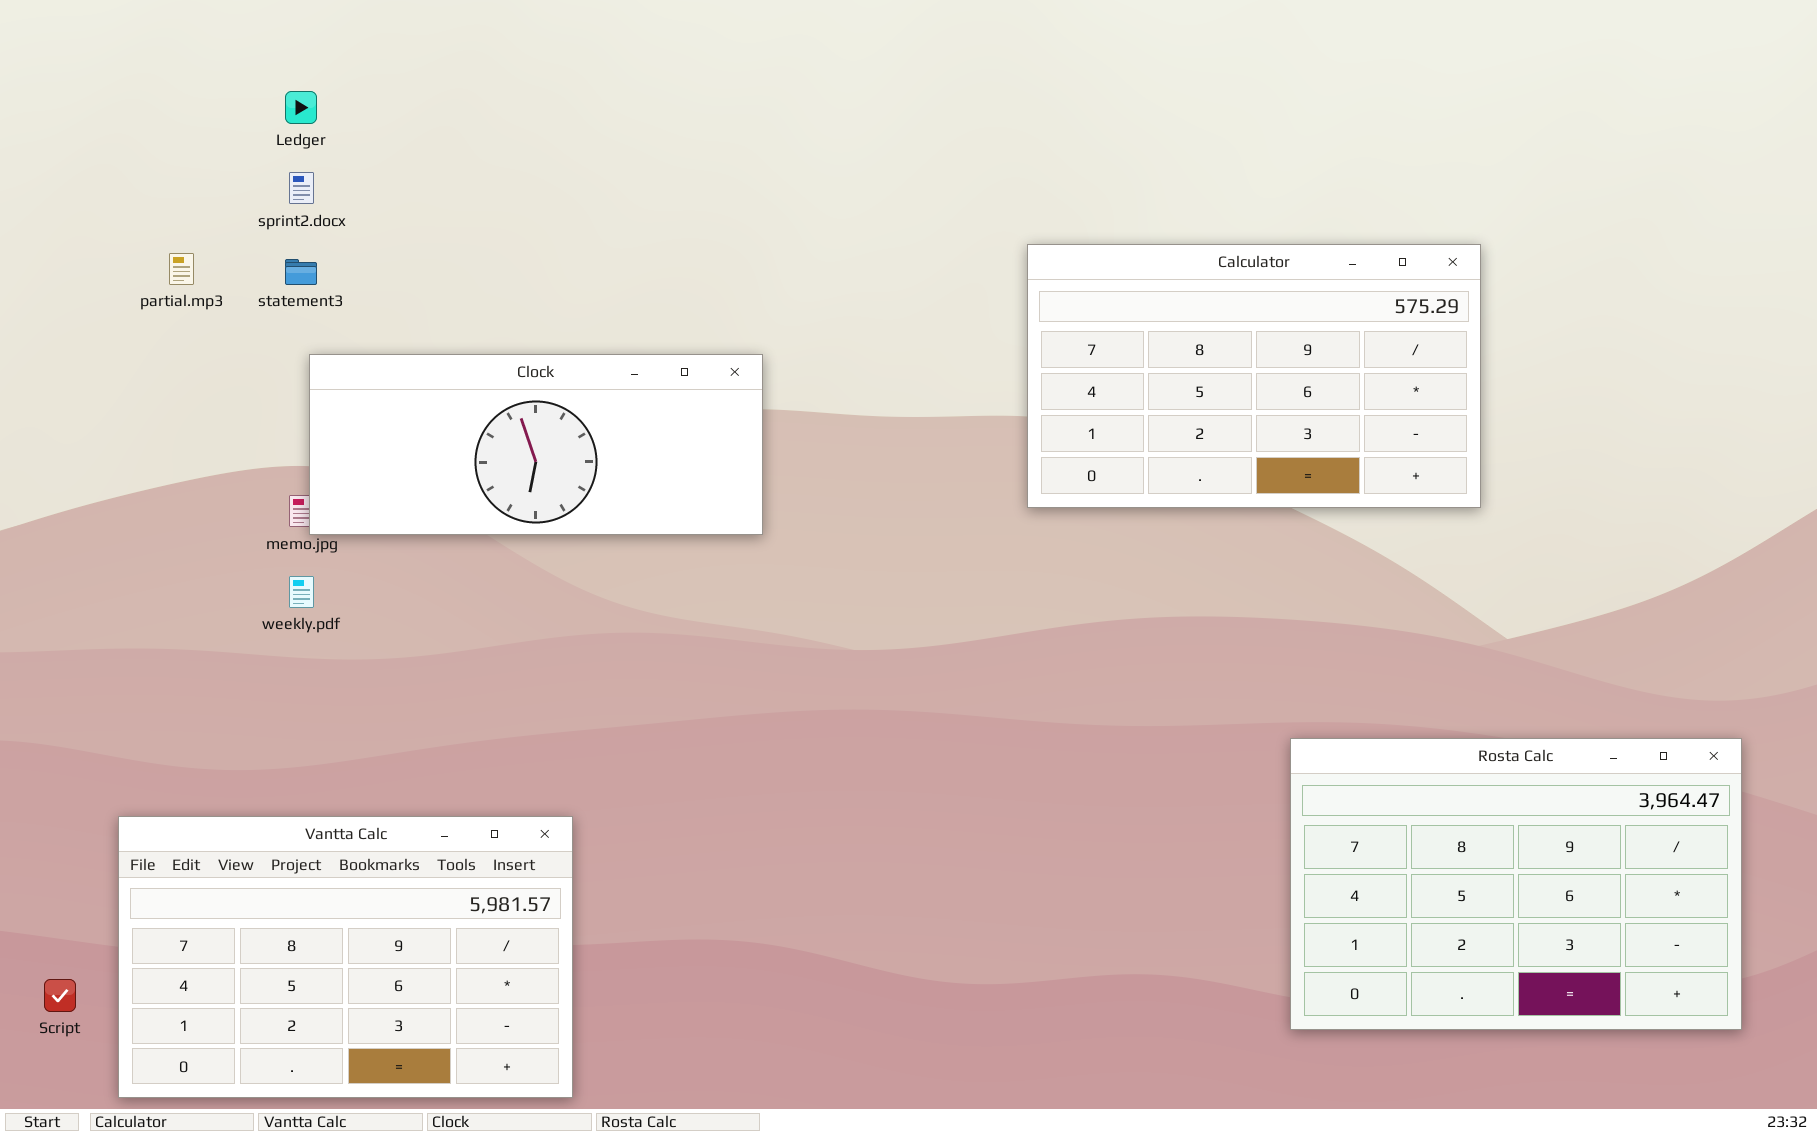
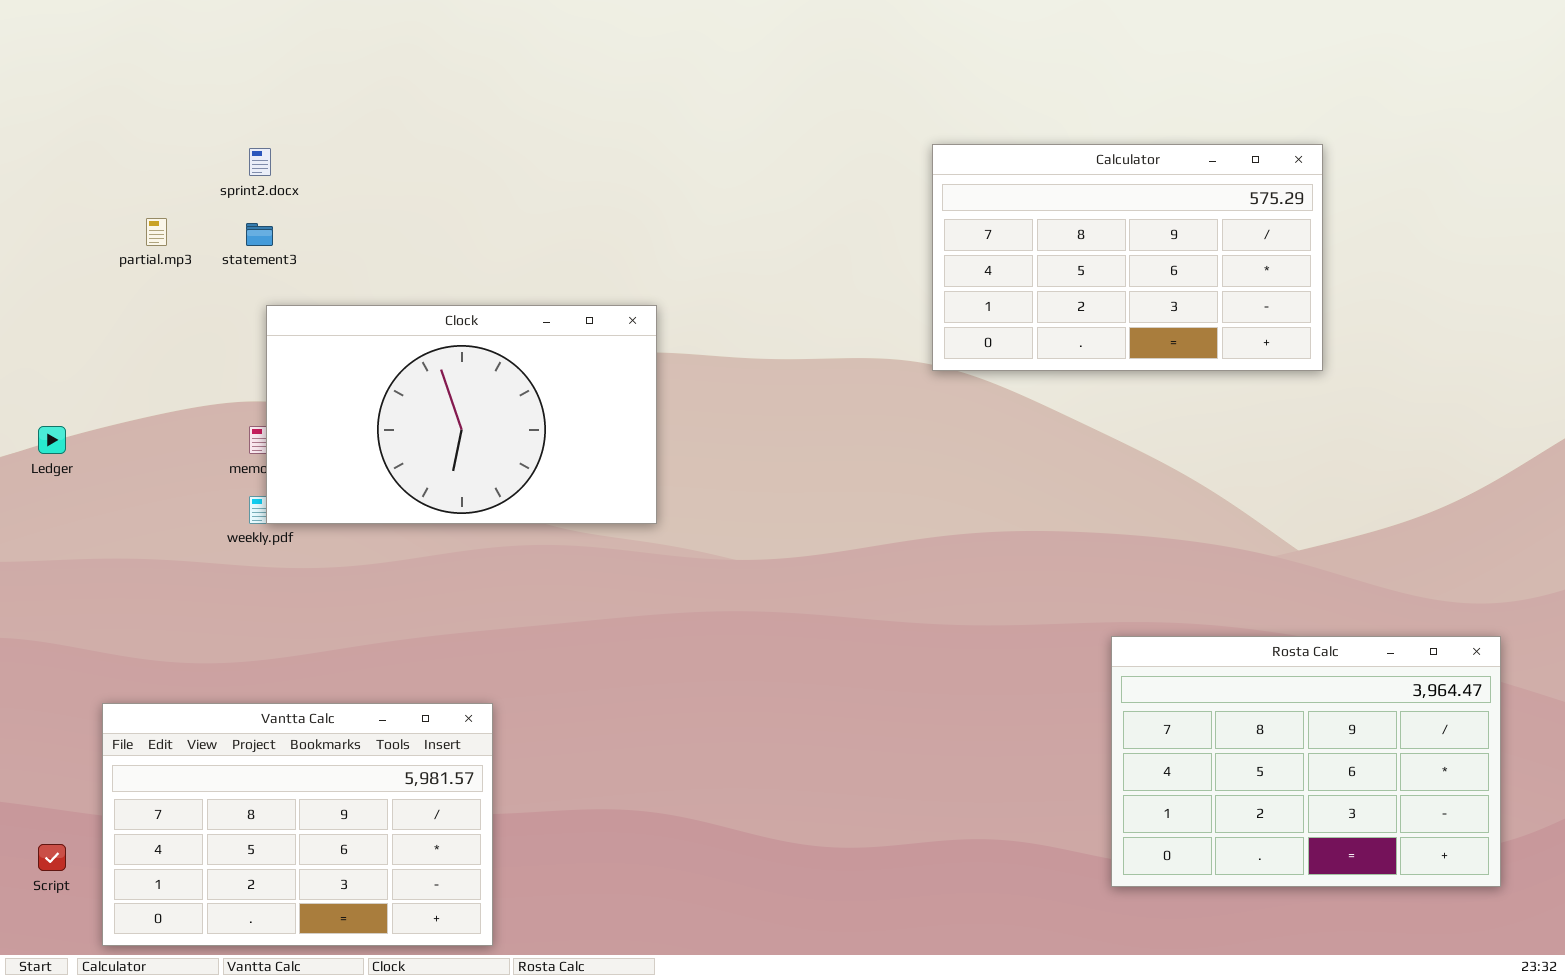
Ledger: [285,91,317,124] -> [38,426,66,454], moved
Calculator: [1027,244,1481,508] -> [932,144,1323,371], moved
Clock: [309,354,763,535] -> [266,305,657,524], resized

